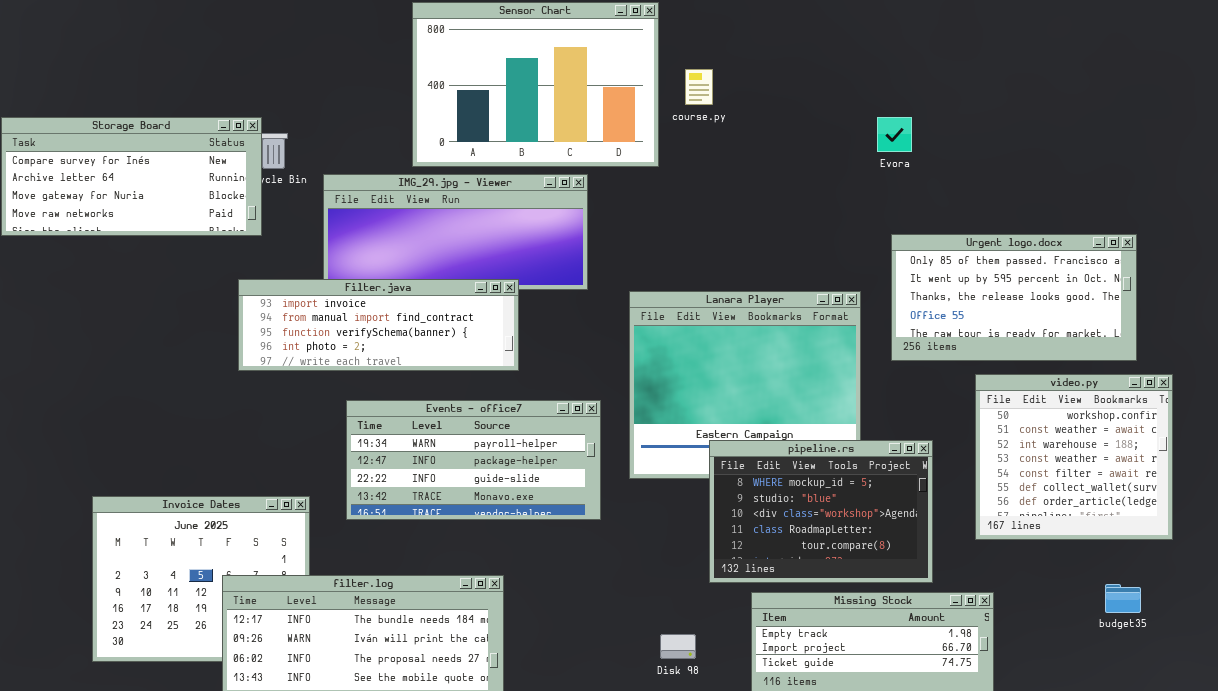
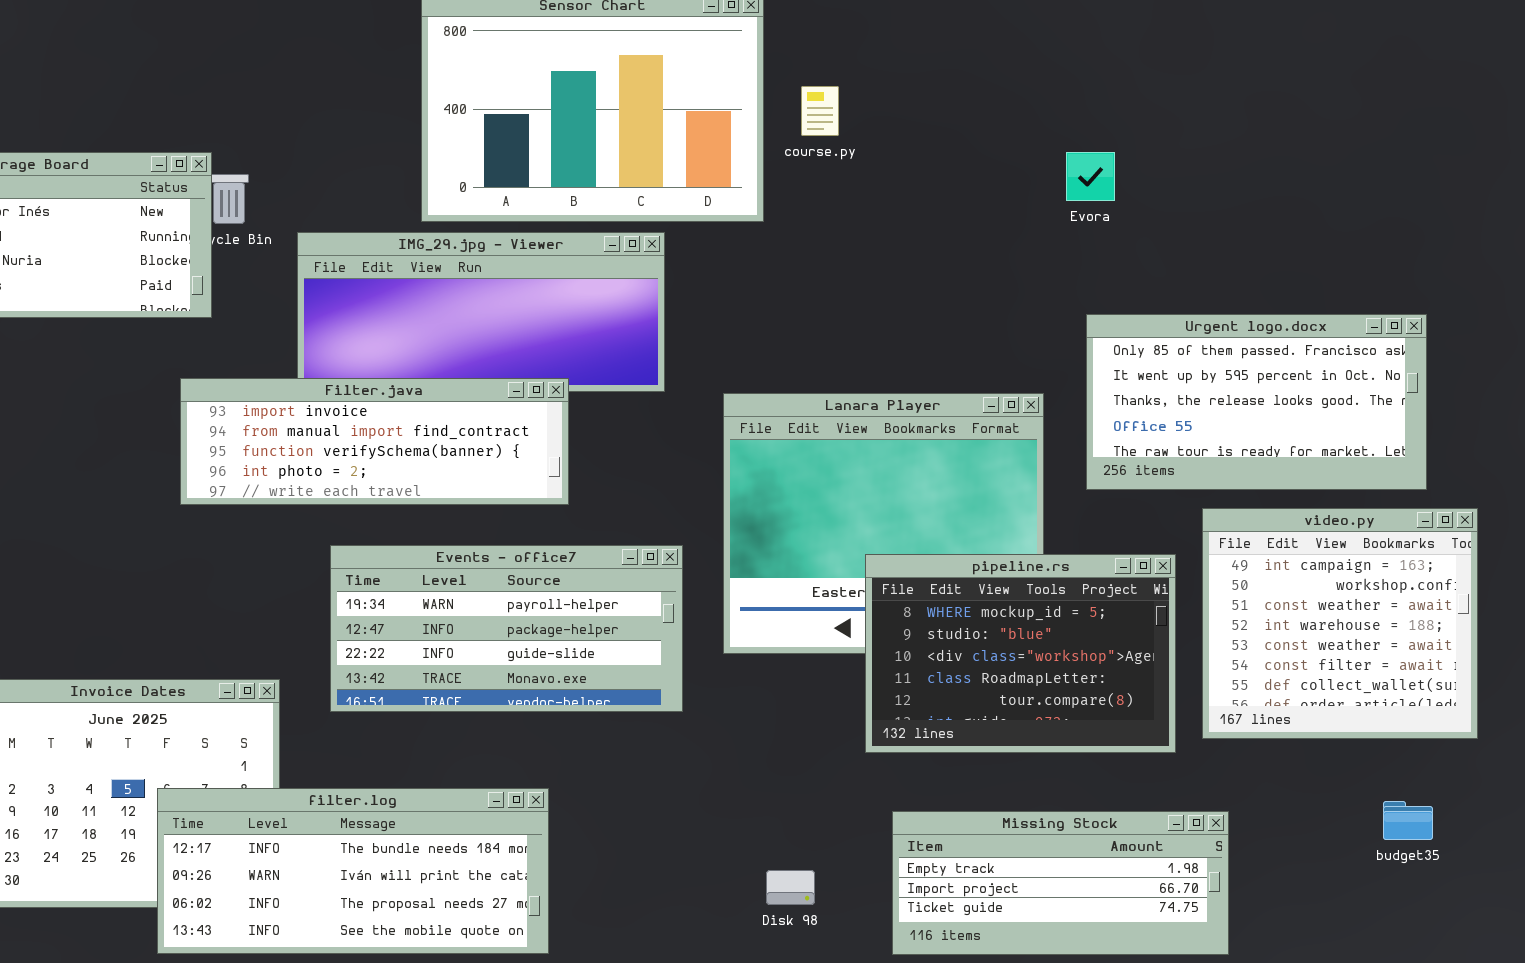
video.py: [975,374,1173,540] -> [1202,508,1478,739], scrolled up 1 row
pipeline.rs: [709,440,933,583] -> [865,554,1176,753], moved

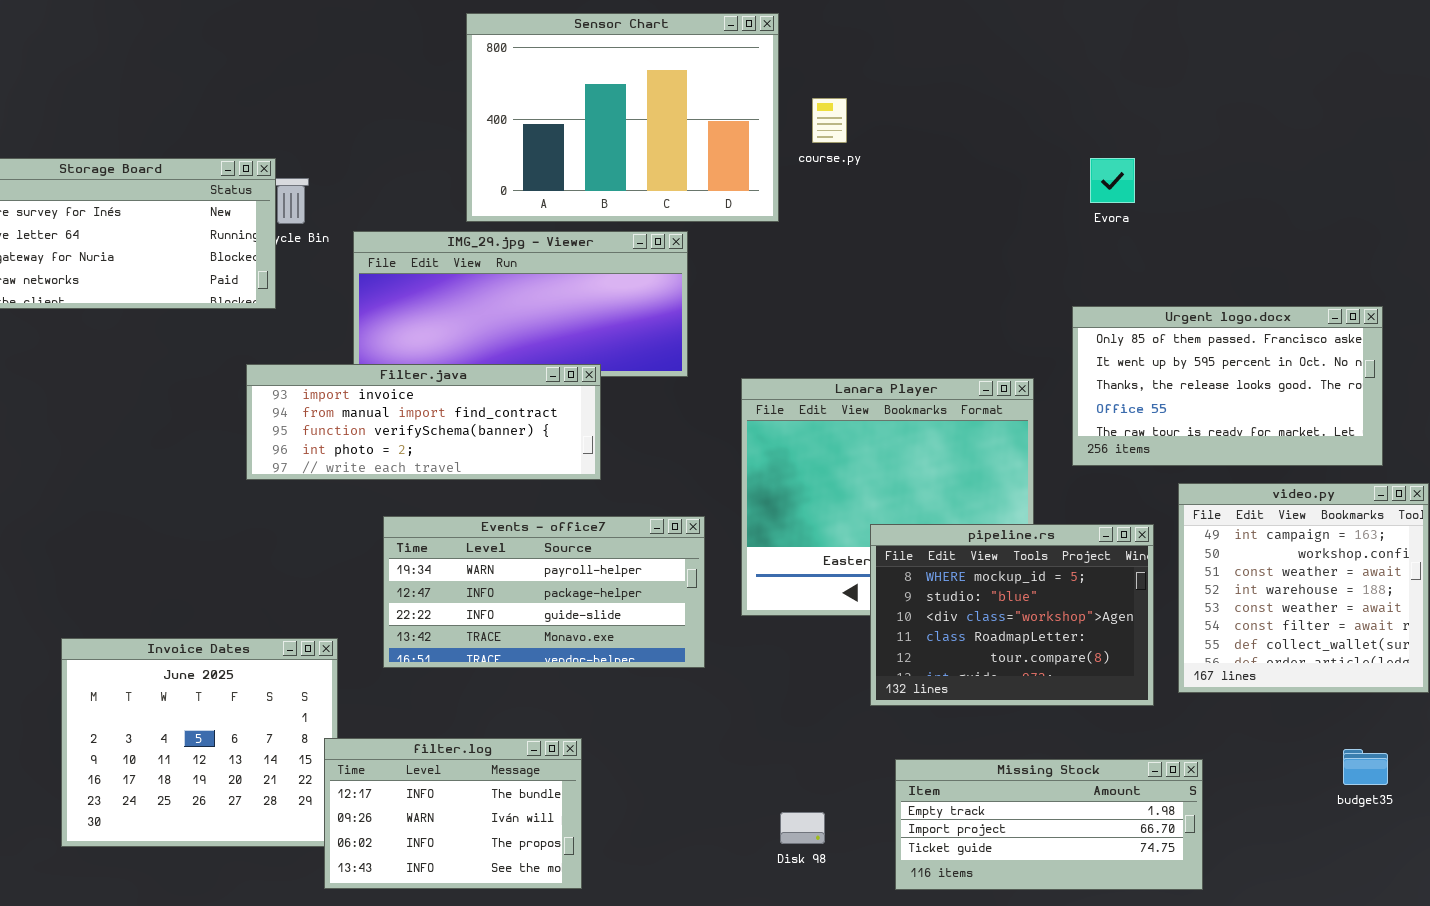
Evora: [1066,152,1115,201] -> [1090,158,1135,203], moved
filter.log: [157,788,549,954] -> [324,738,582,889], resized

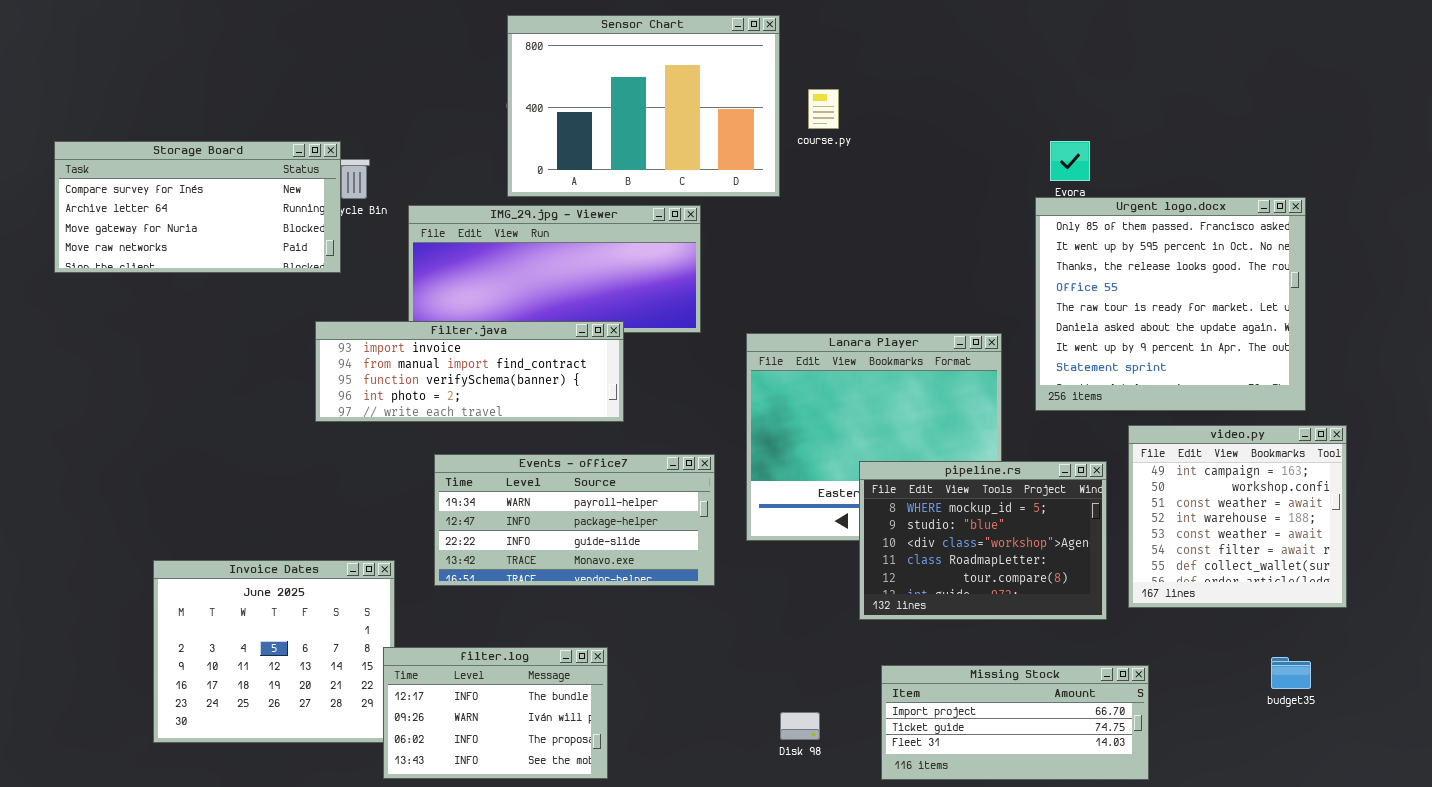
Urgent logo.docx: [1072,306,1383,466] -> [1035,197,1306,411], resized
Missing Stock: [895,759,1203,890] -> [881,665,1149,780], scrolled down 1 row

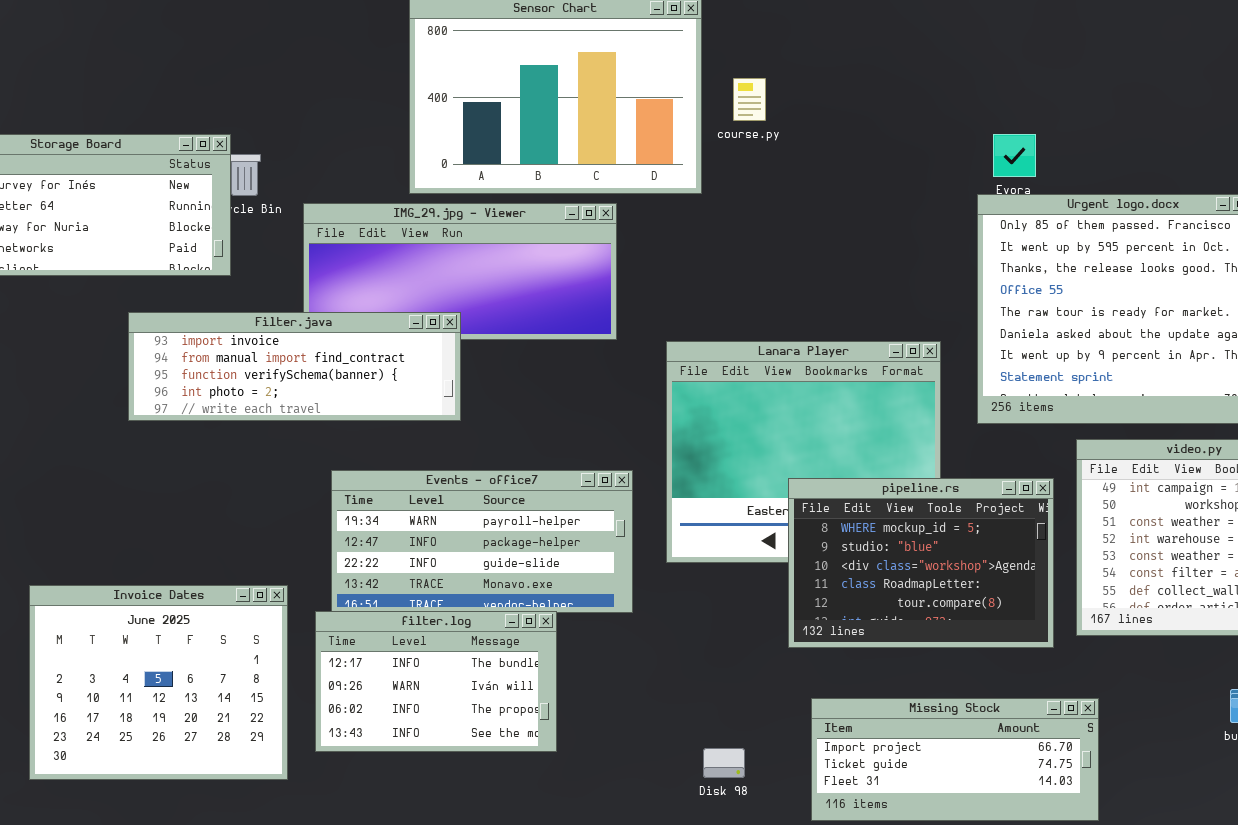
Filter.java: [315,321,624,422] -> [128,312,461,421], moved
filter.log: [383,647,608,779] -> [315,611,557,752], moved

